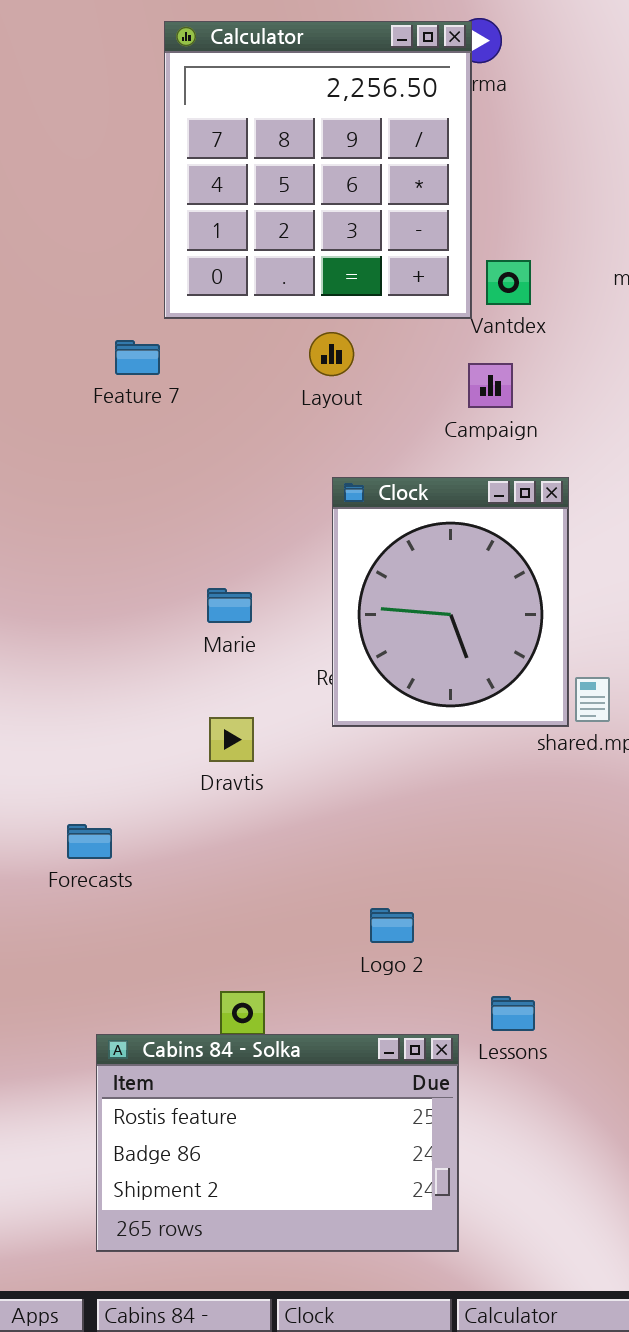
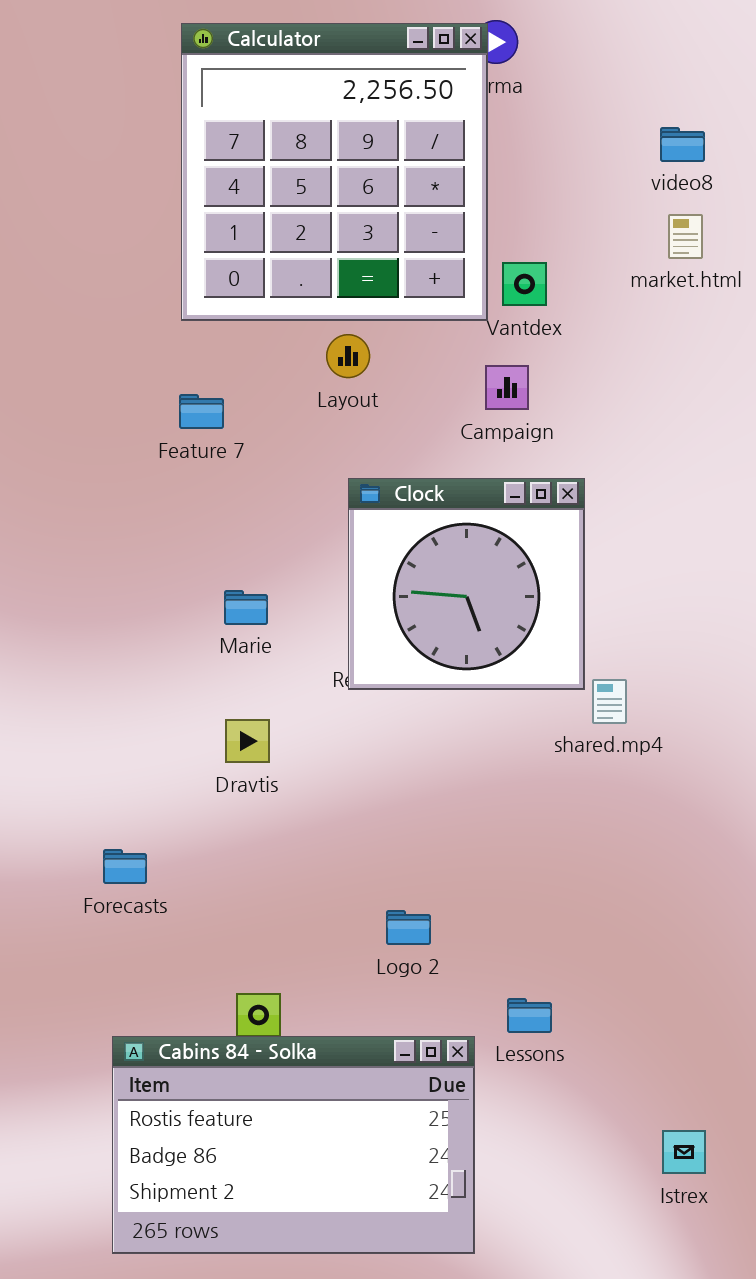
Feature 7: [115,340,160,375] -> [179,394,224,429], moved
Clock: [332,477,569,727] -> [348,478,585,690], resized
Forecasts: [67,824,112,859] -> [103,849,147,884], moved

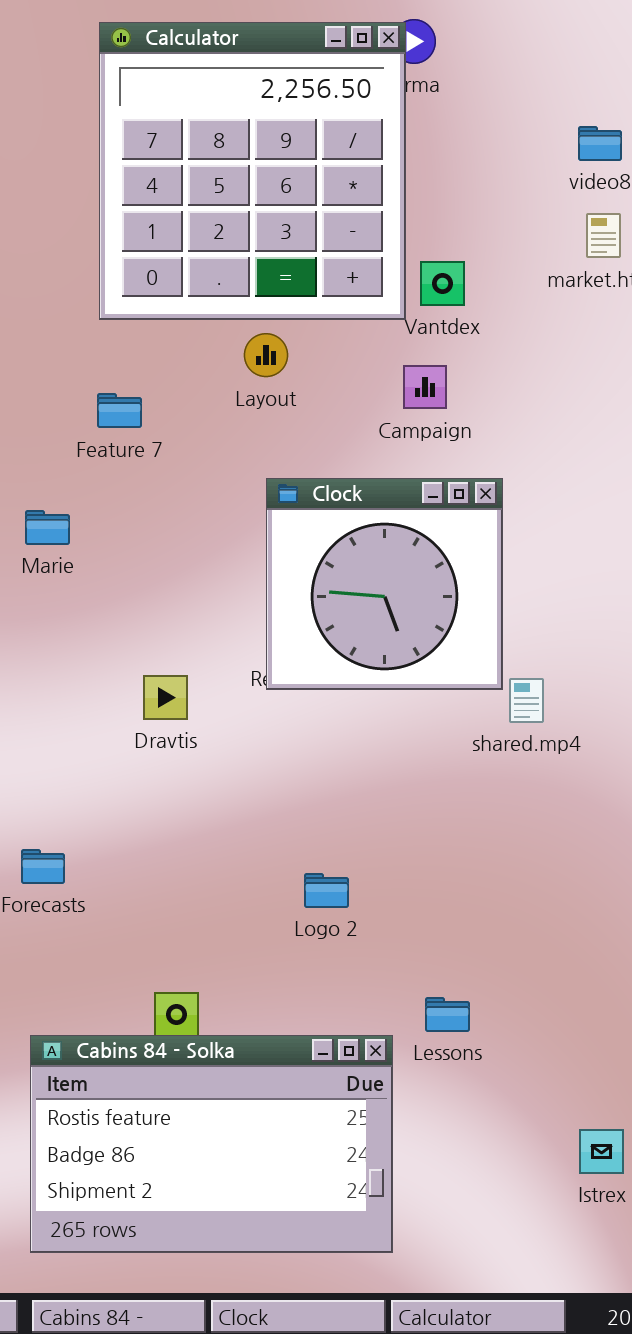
Marie: [224,590,268,625] -> [25,510,70,545], moved
Dravtis: [225,719,270,763] -> [143,675,188,720], moved
Logo 2: [386,910,431,945] -> [304,873,349,908], moved

